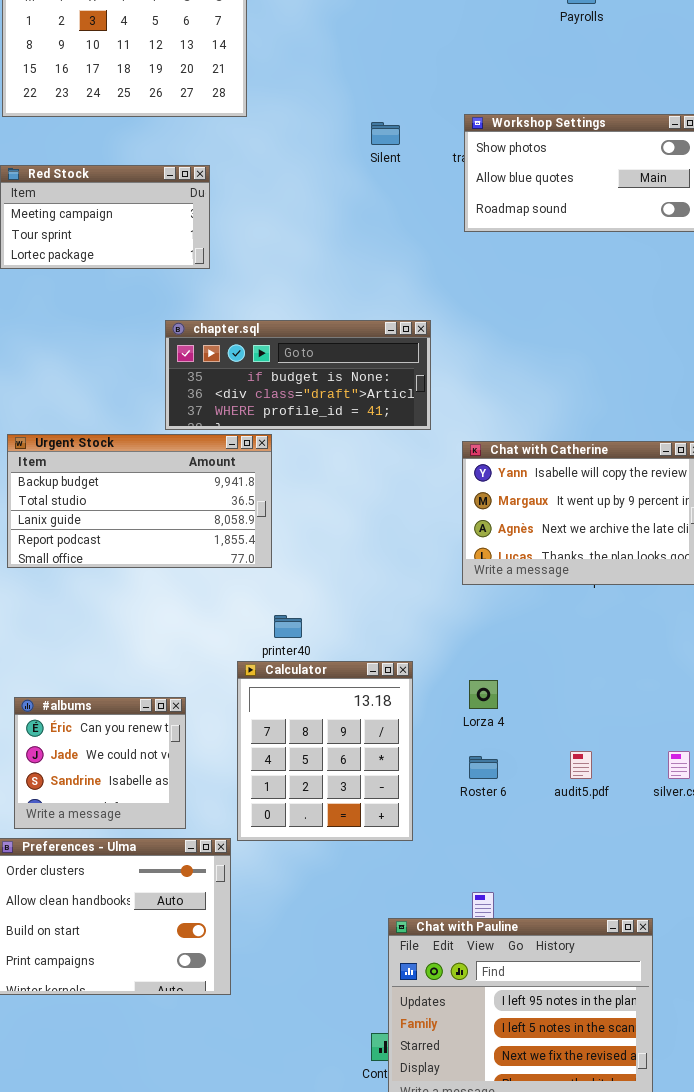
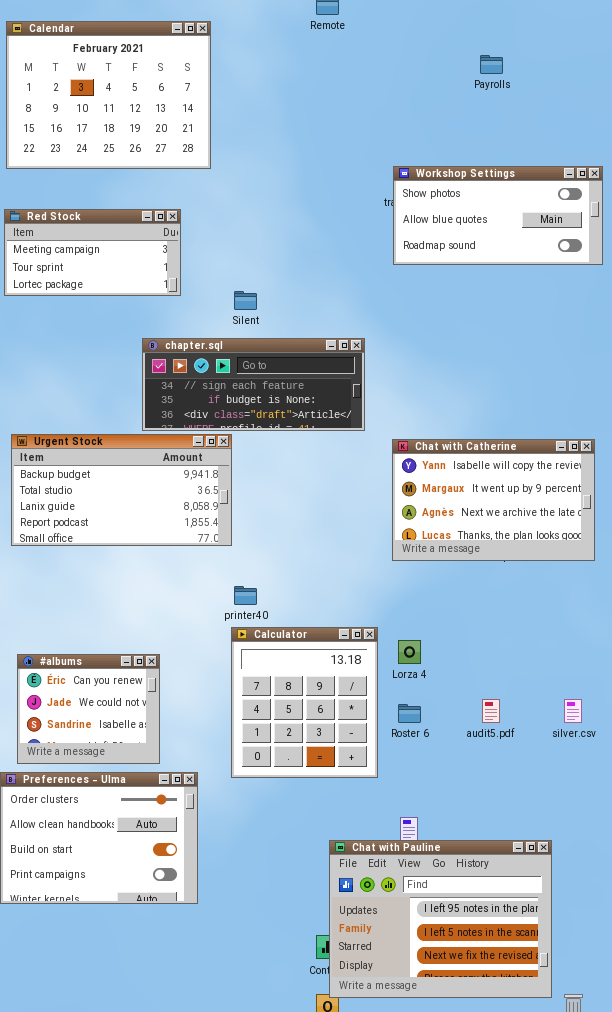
Silent: [371,122,400,145] -> [234,291,257,310], moved
chapter.sql: [165,320,431,430] -> [142,338,365,431], scrolled up 1 row
Calculator: [237,661,413,841] -> [231,627,378,778], moved

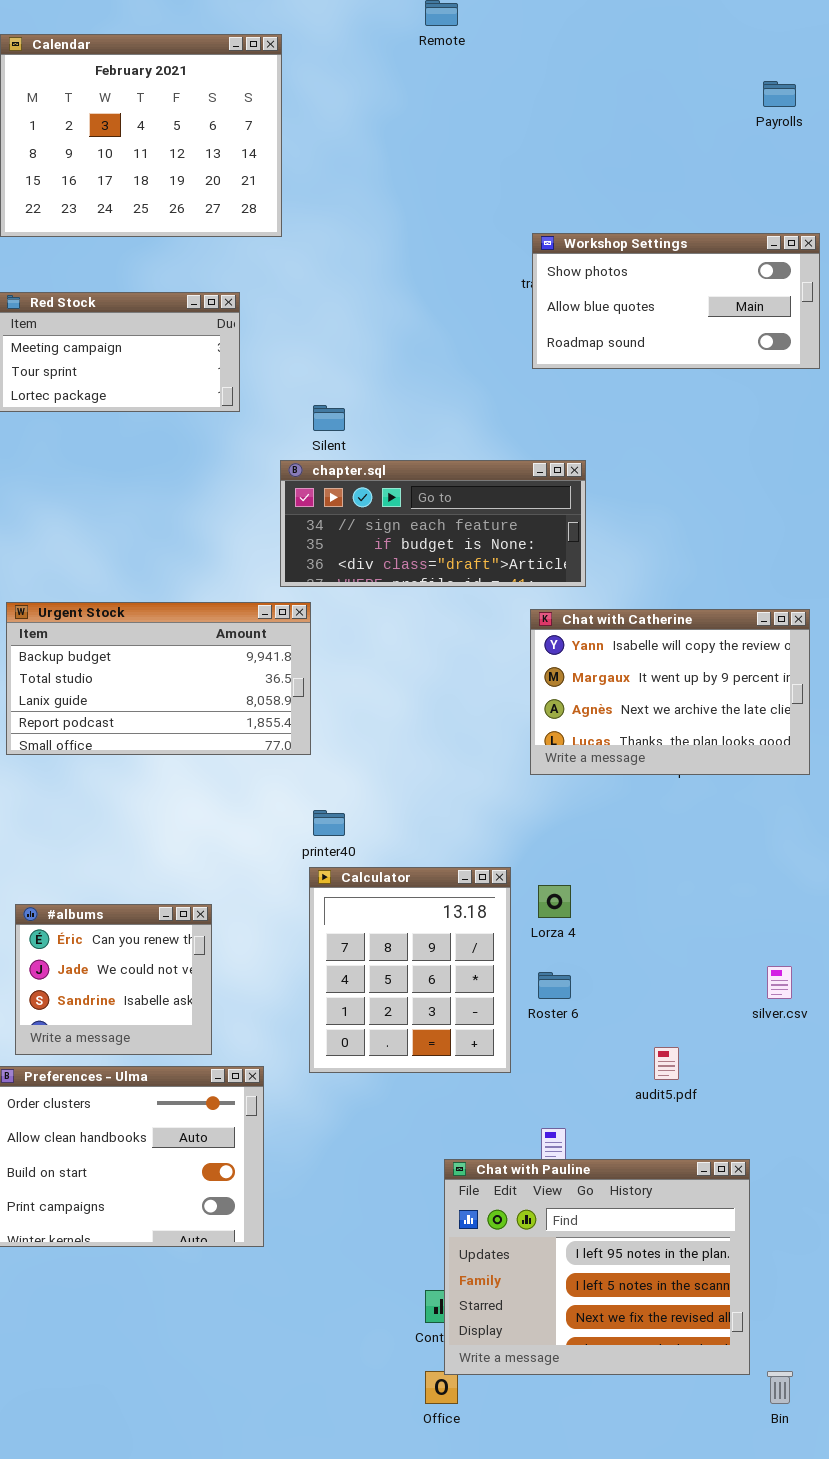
Payrolls: [480,55,503,74] -> [763,81,796,107], moved
chapter.sql: [142,338,365,431] -> [280,460,586,587], moved
audit5.pdf: [482,699,500,723] -> [654,1047,679,1080], moved

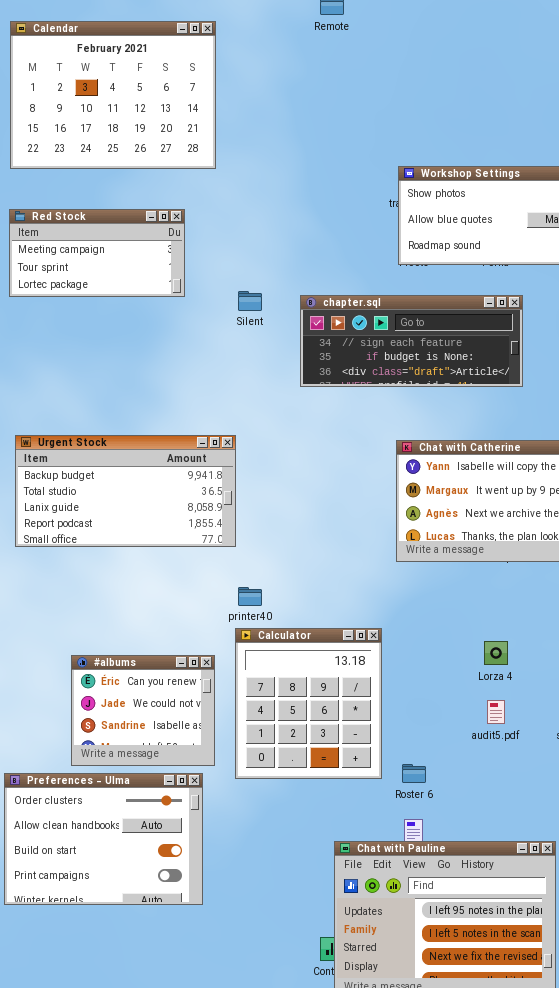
chapter.sql: [280,460,586,587] -> [300,295,523,387], moved
Lorza 4: [538,885,571,918] -> [484,641,508,665], moved
#albums: [15,904,212,1055] -> [71,655,215,766], moved
Roster 6: [538,972,571,999] -> [402,764,426,783], moved
audit5.pdf: [654,1047,679,1080] -> [487,700,505,724], moved

